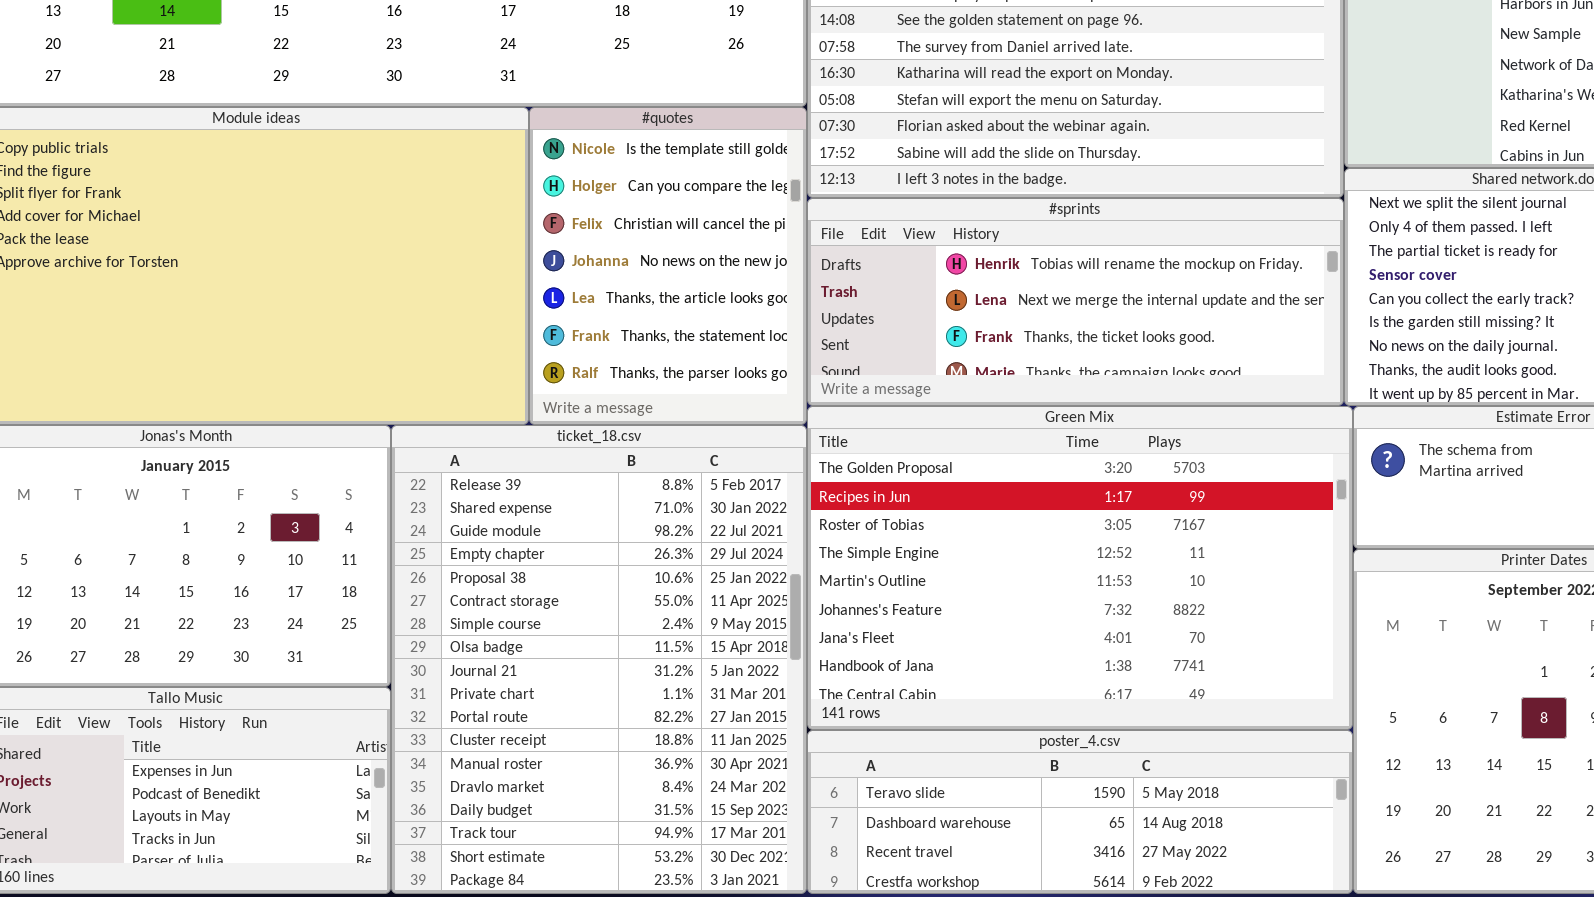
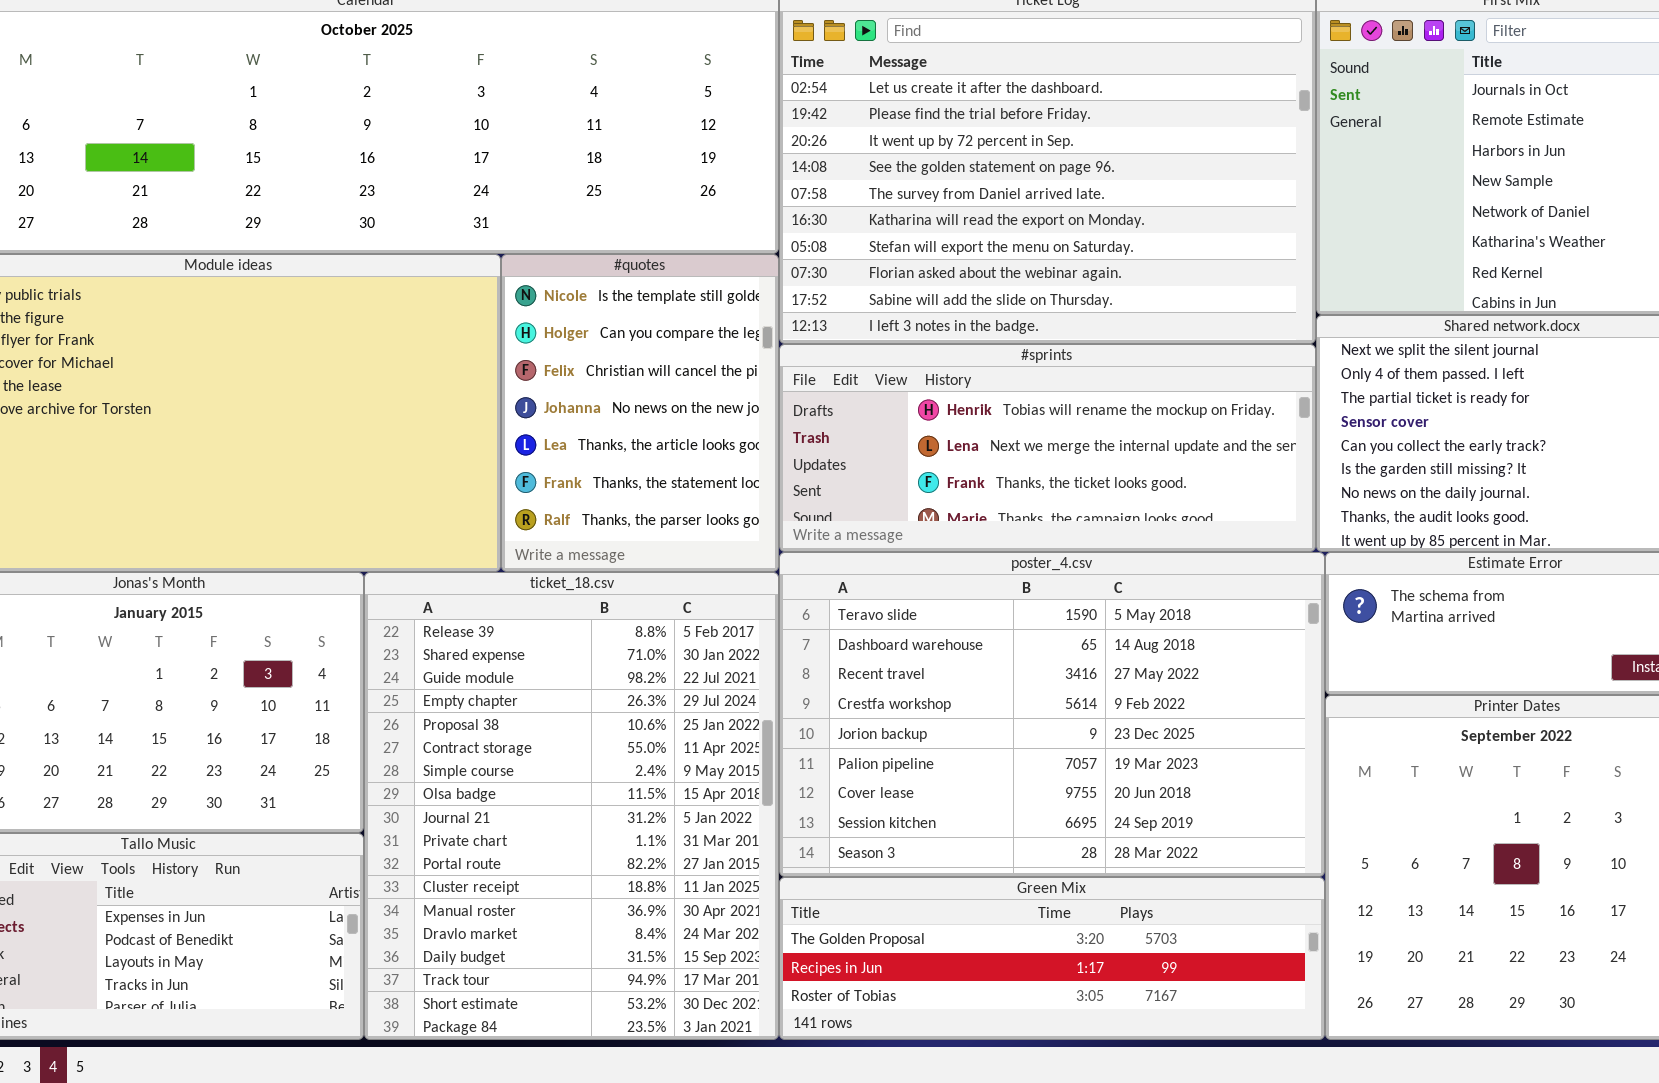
Green Mix: [807,406,1353,730] -> [779,877,1325,1040], moved, resized
poster_4.csv: [807,730,1353,894] -> [779,552,1325,877], moved, resized

